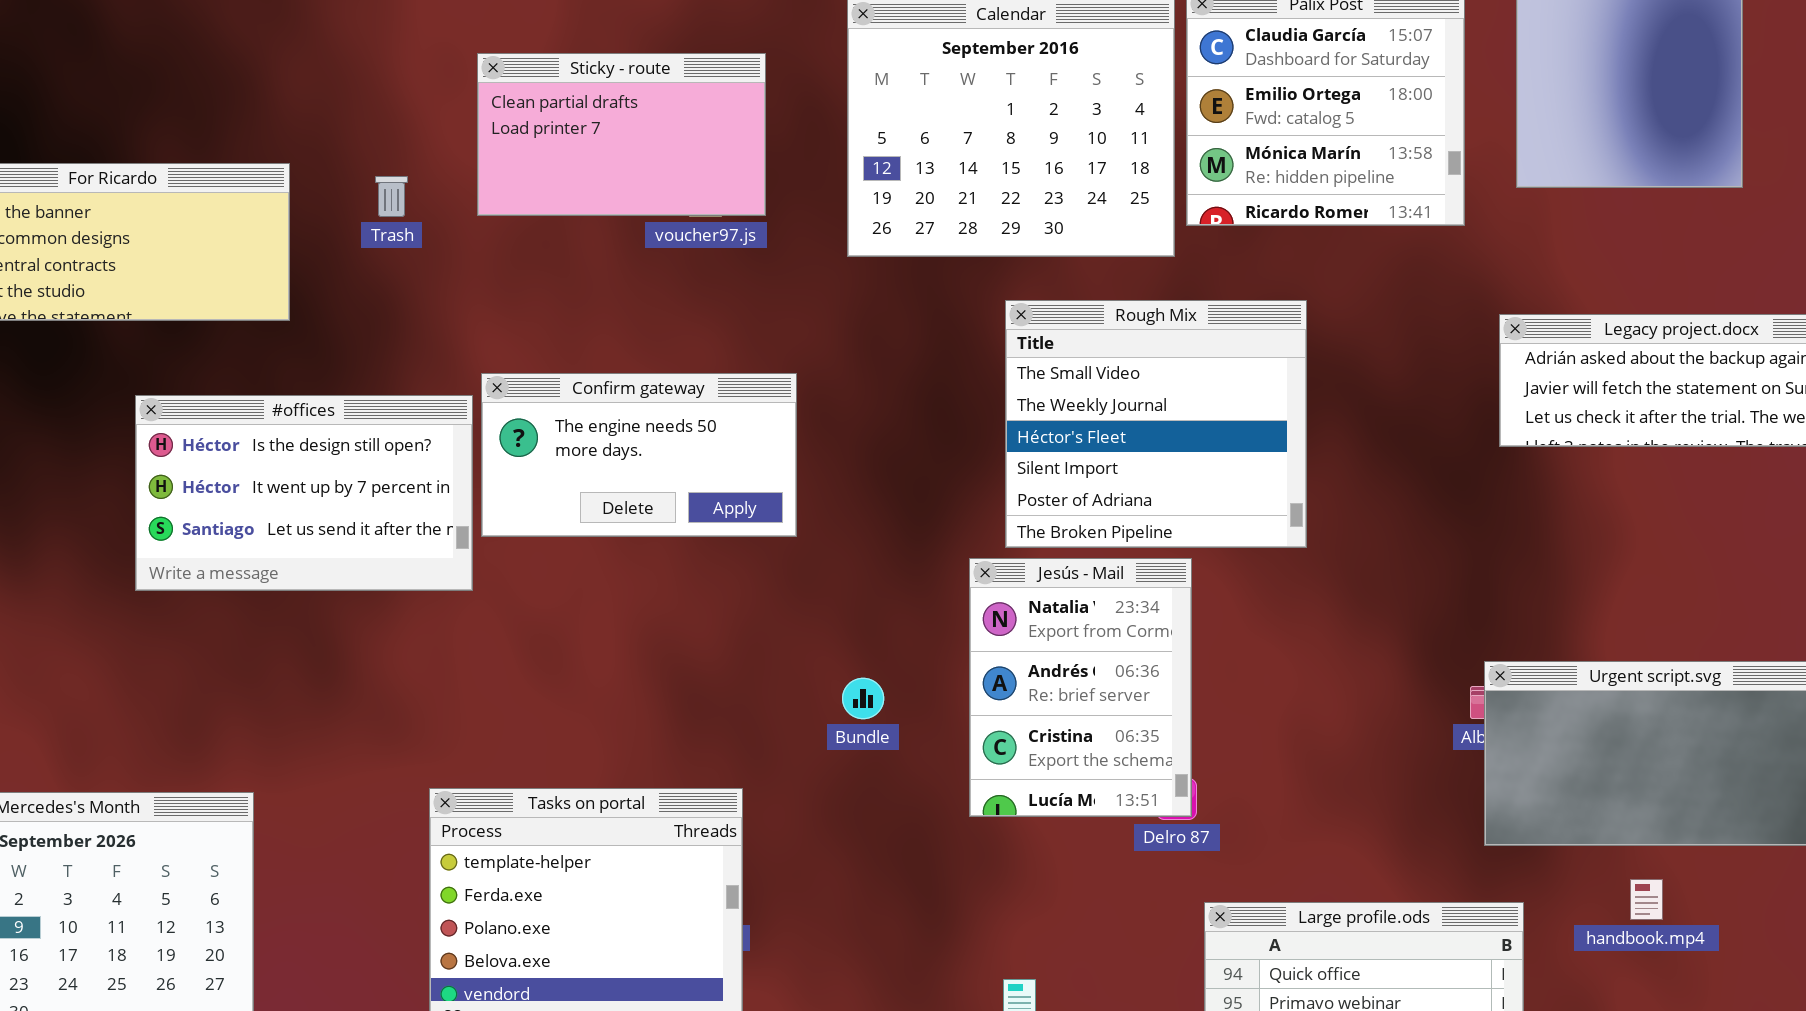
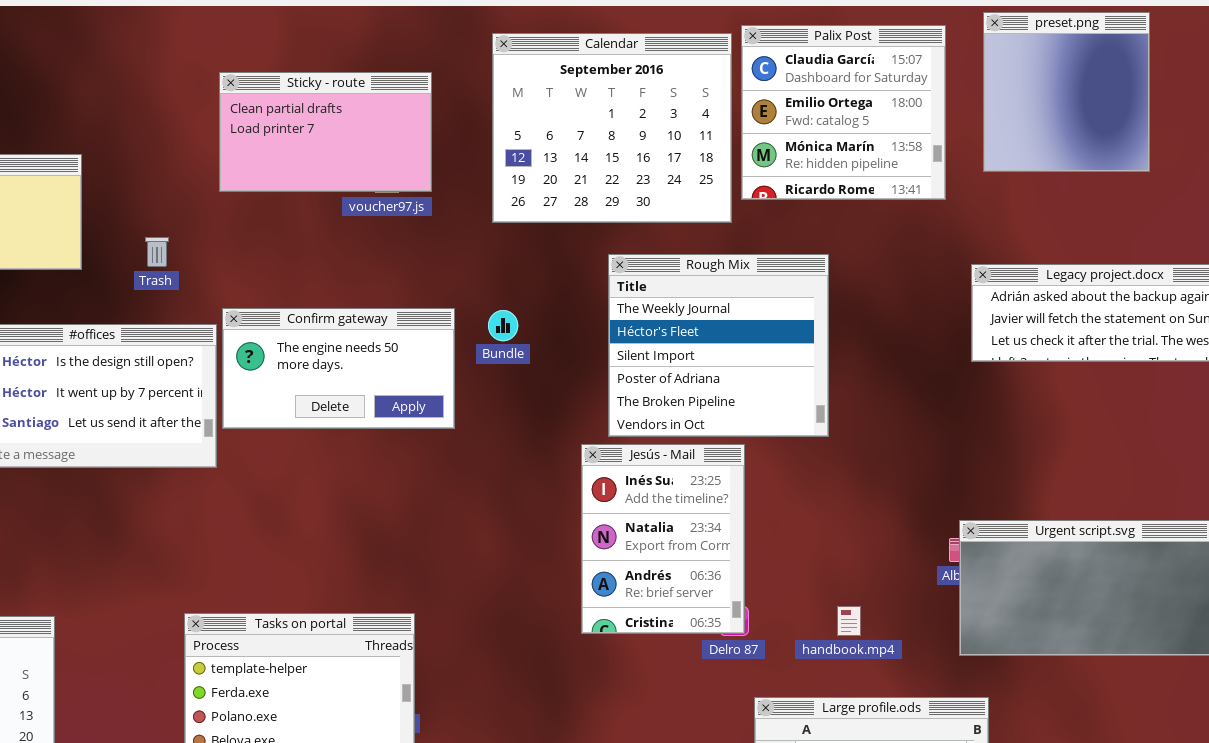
Trash: [375,176,408,217] -> [145,237,169,267], moved
Rough Mix: [1005,300,1307,548] -> [608,254,829,437], scrolled down 1 row
Jesús - Mail: [969,558,1192,817] -> [581,444,745,634], scrolled up 1 row
Bundle: [842,678,884,719] -> [488,310,518,341], moved
handbook.mp4: [1630,879,1663,920] -> [837,606,861,636], moved

